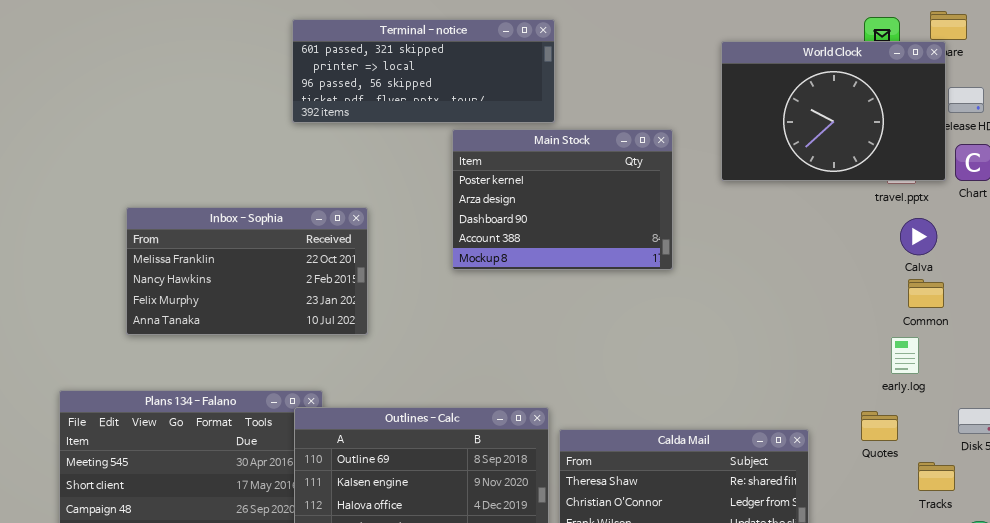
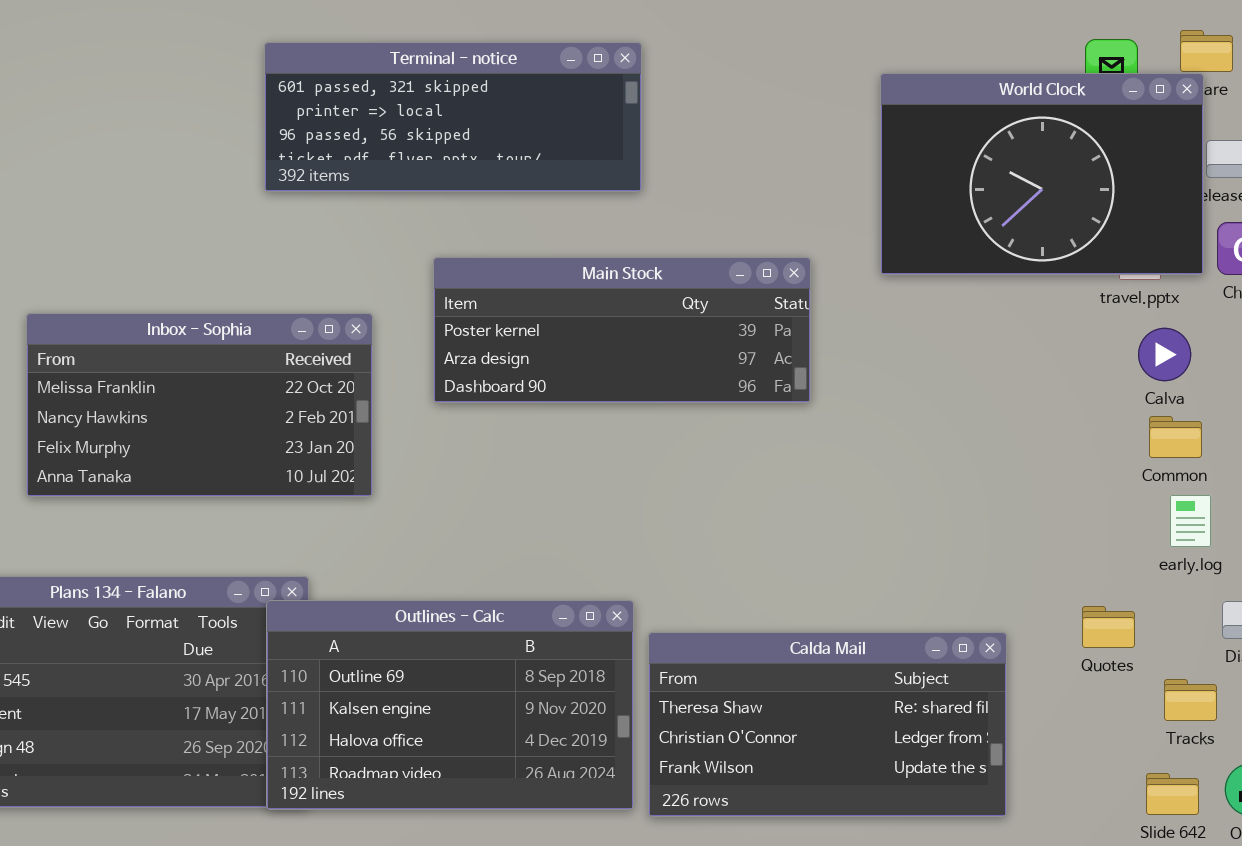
Main Stock: [452,129,673,270] -> [433,257,811,403], resized
early.log: [891,337,919,374] -> [1170,495,1211,547], moved

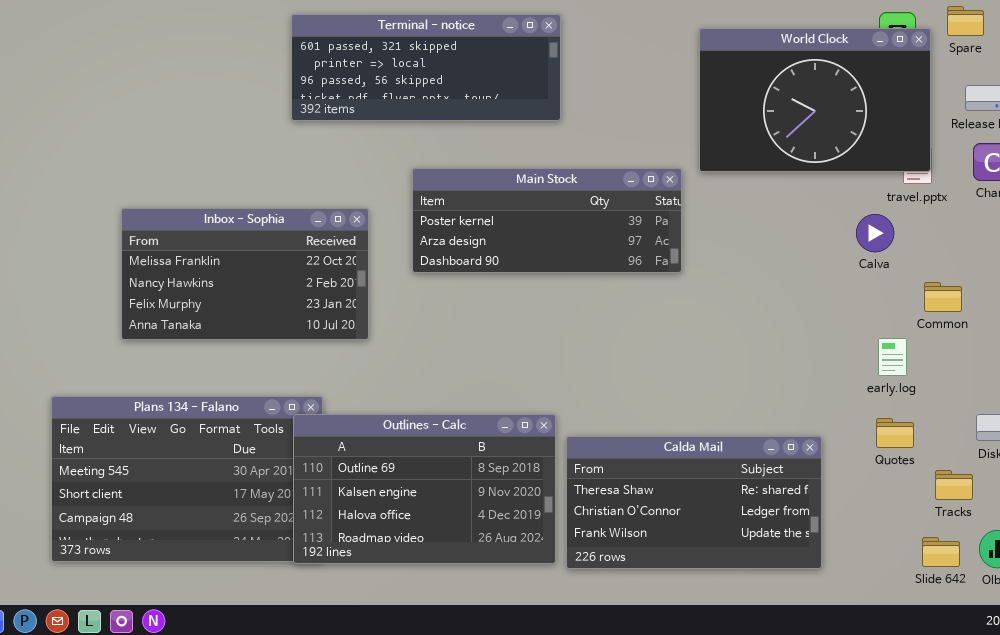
World Clock: [880,73,1204,275] -> [699,28,931,172], moved
Calva: [1138,328,1191,381] -> [856,214,894,252], moved
early.log: [1170,495,1211,547] -> [878,338,907,376], moved

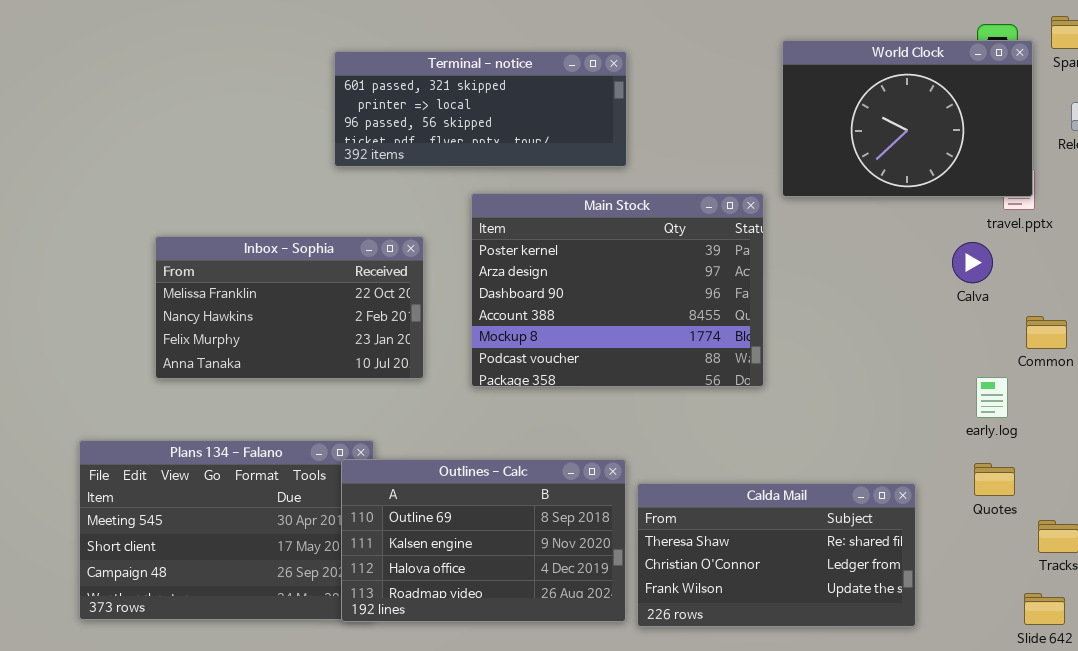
Terminal - notice: [291,14,561,121] -> [334,51,627,167], moved
Main Stock: [412,168,682,273] -> [471,193,764,387], resized

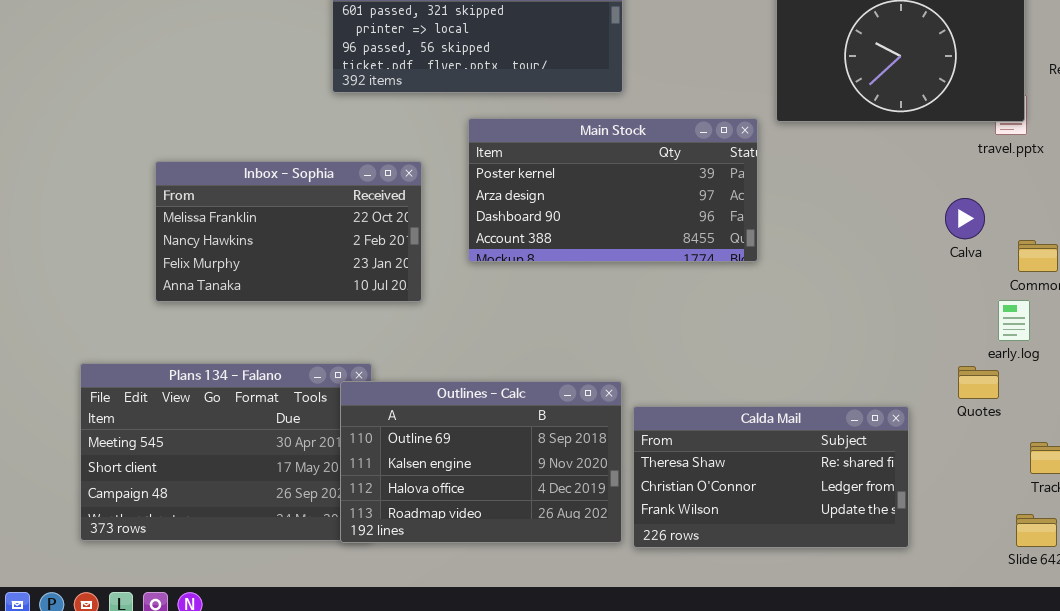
Main Stock: [471,193,764,387] -> [468,118,758,262], resized
Calva: [952,242,993,283] -> [945,198,985,239], moved
early.log: [976,377,1008,418] -> [998,300,1030,341], moved
Quotes: [974,463,1015,496] -> [958,366,999,399], moved

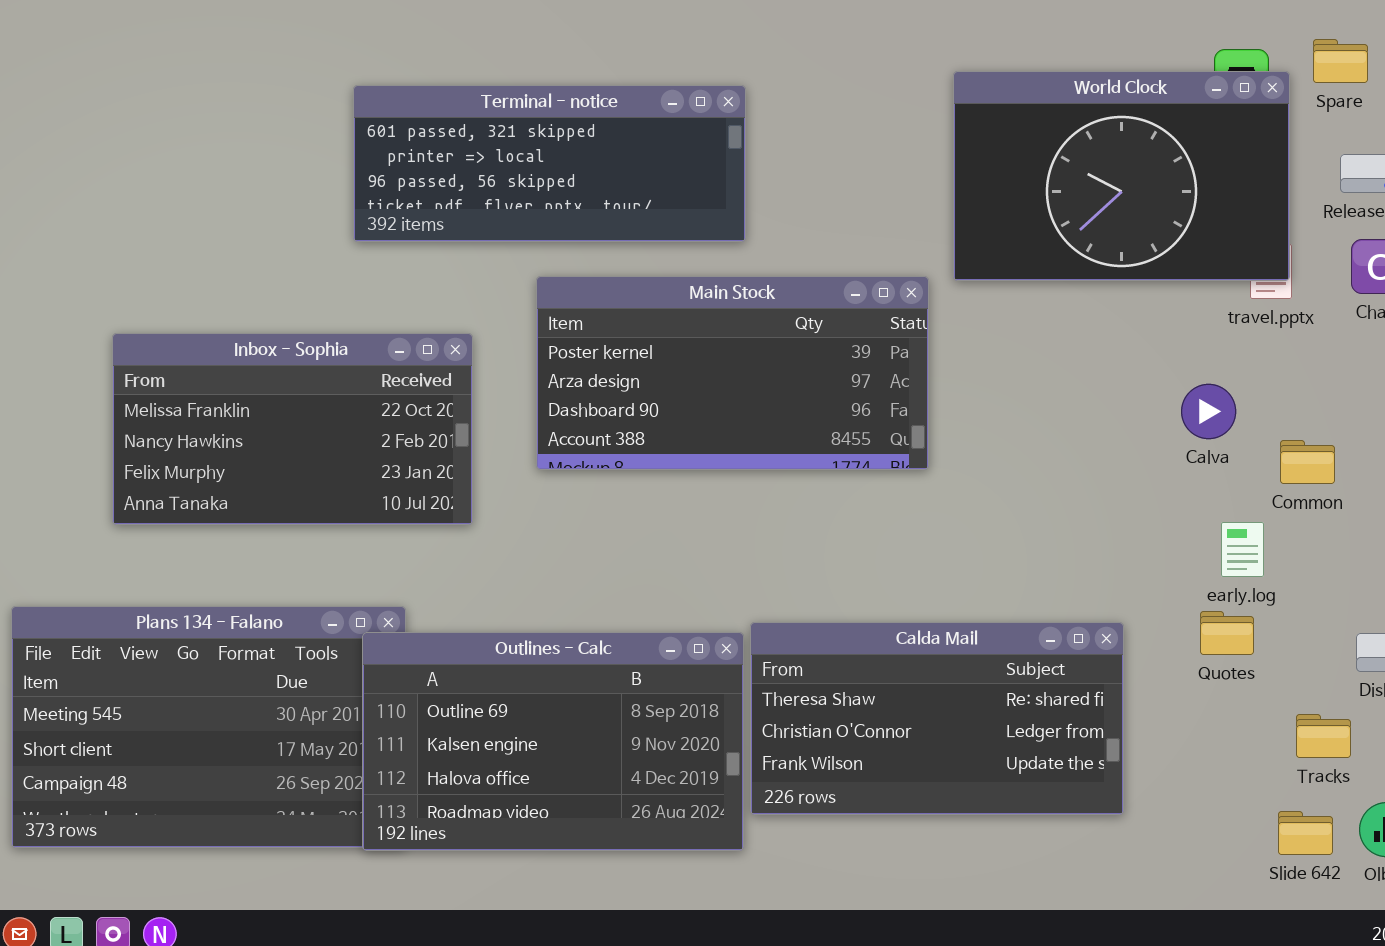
early.log: [998,300,1030,341] -> [1221,522,1264,577], moved
Calda Mail: [633,406,909,548] -> [750,622,1124,815], moved

